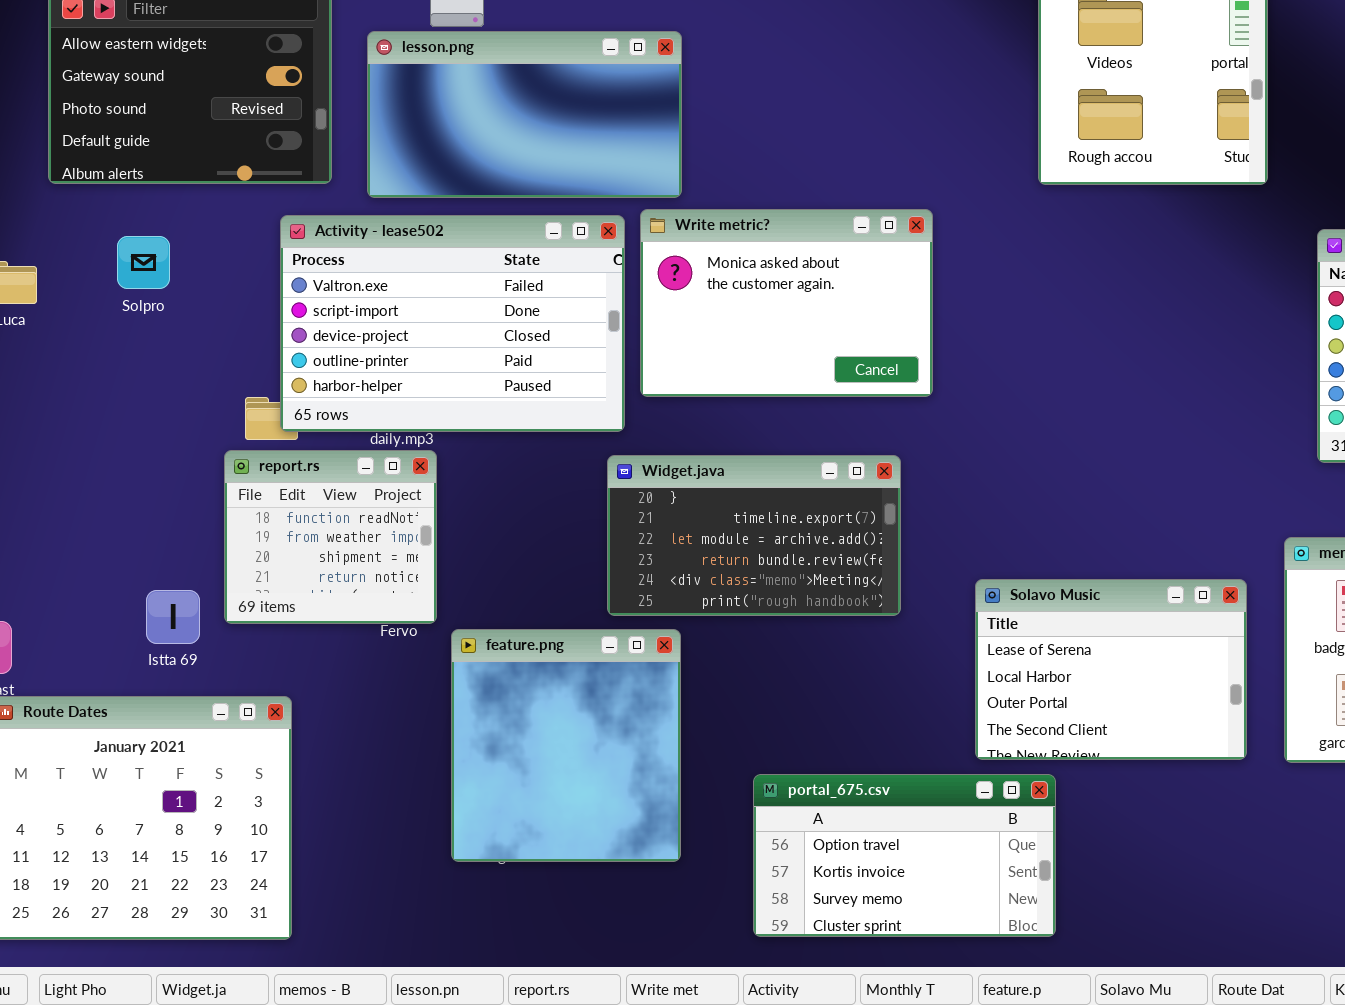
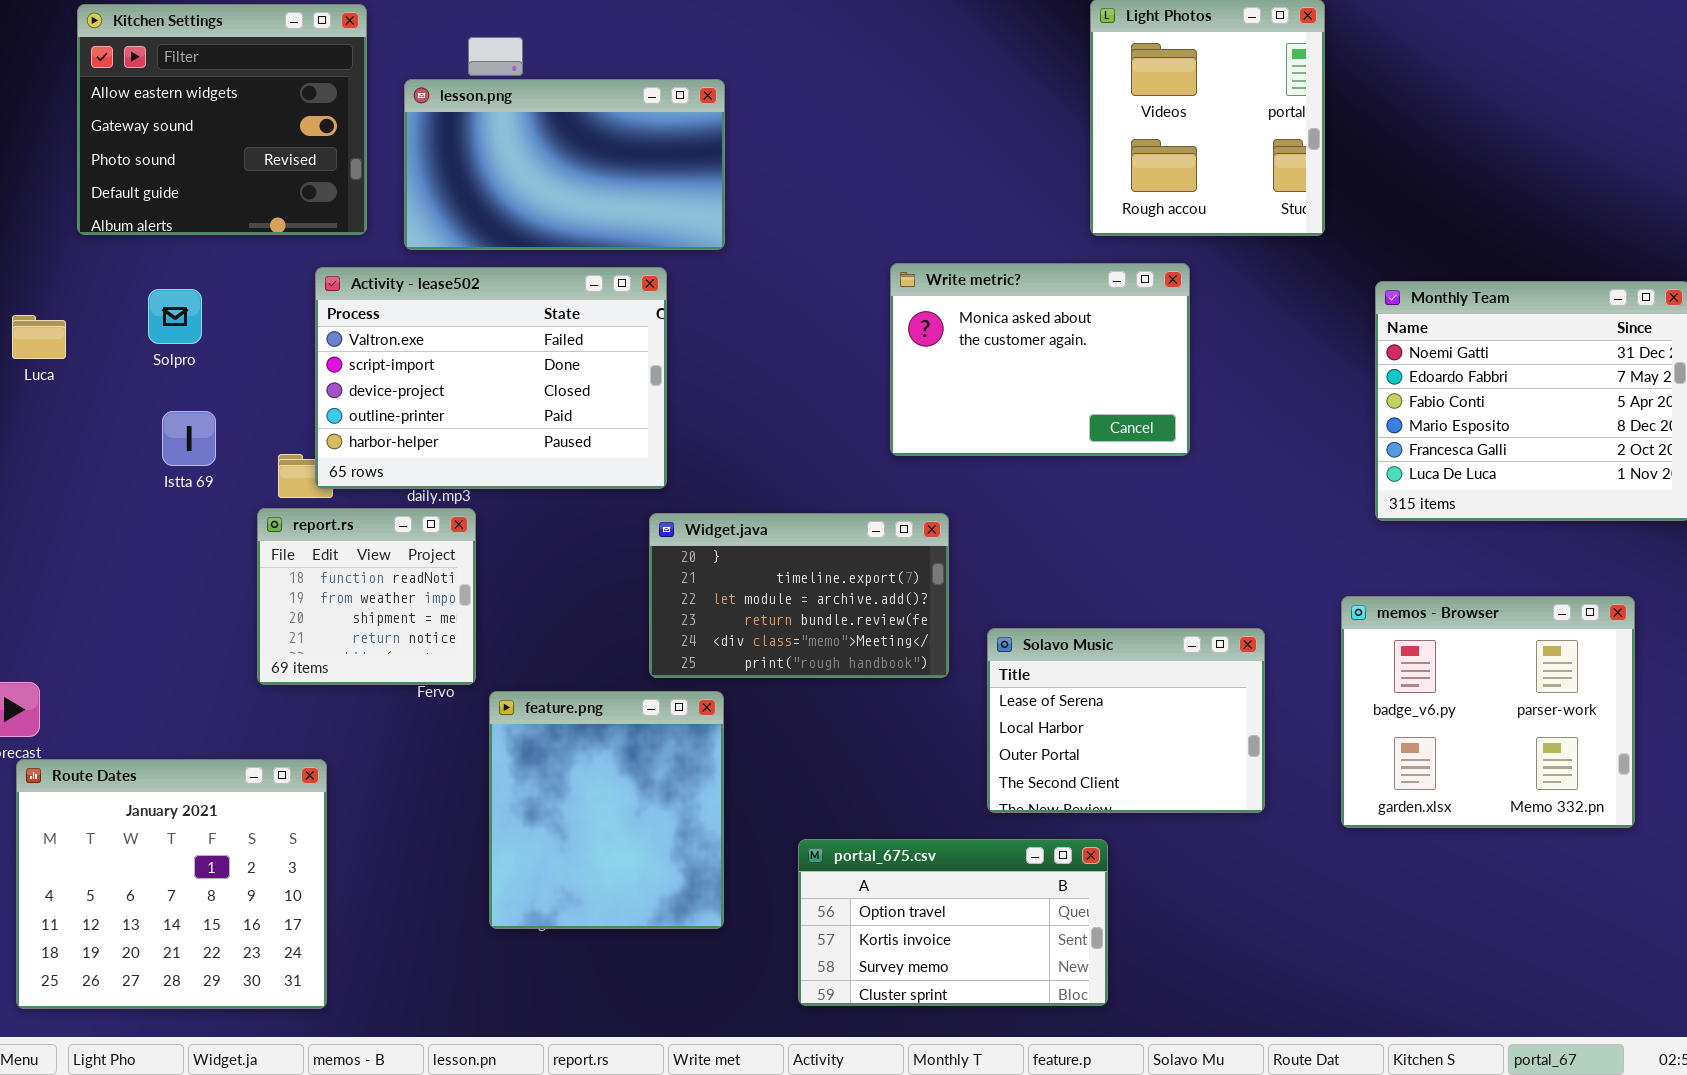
Write metric?: [640,209,933,397] -> [890,263,1190,456], moved
Solavo Music: [975,579,1247,760] -> [987,628,1265,813], moved
Istta 69: [146,590,200,644] -> [162,411,216,466], moved

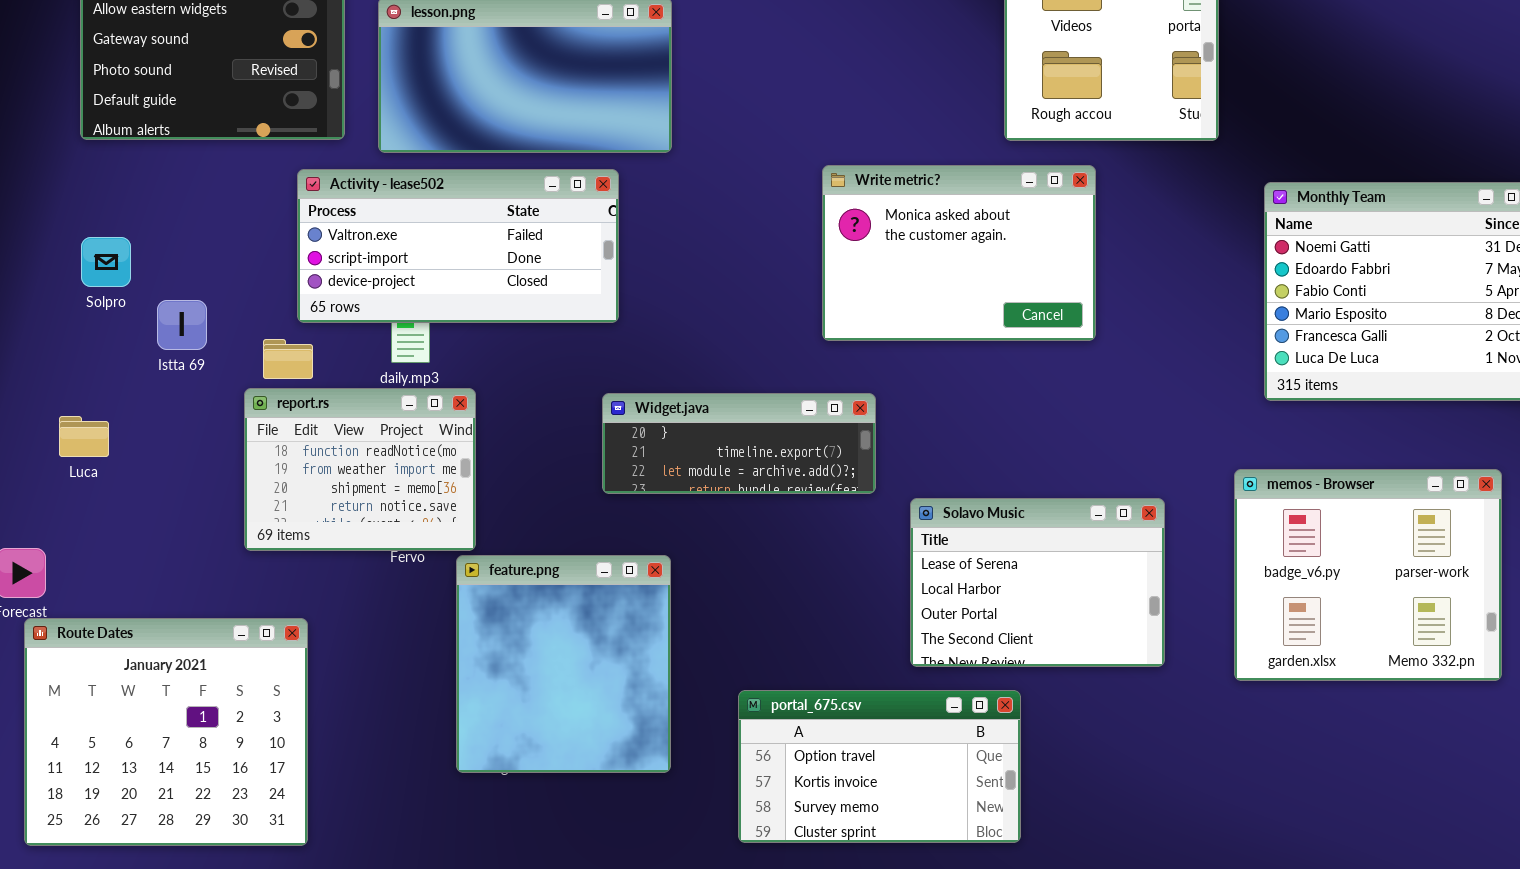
Activity - lease502: [315,267,667,489] -> [297,169,619,323], resized
Solpro: [148,289,202,344] -> [81,237,131,287], moved
Luca: [12,315,66,359] -> [59,416,109,457], moved
report.rs: [257,508,476,685] -> [244,388,476,551], resized
Widget.java: [649,513,949,678] -> [602,393,876,494], resized

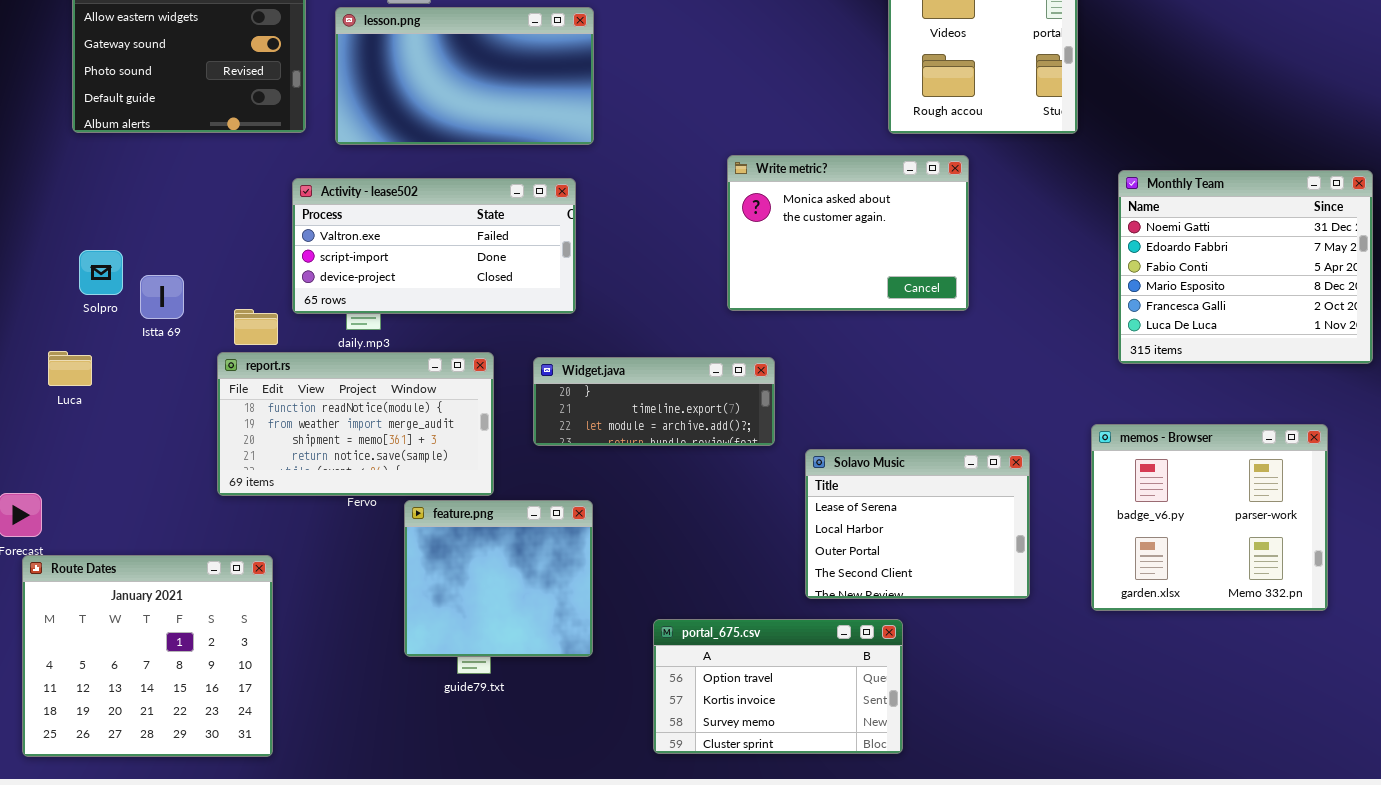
Activity - lease502: [297,169,619,323] -> [292,178,576,314], moved
Solpro: [81,237,131,287] -> [79,250,123,295], moved
report.rs: [244,388,476,551] -> [217,352,494,496], resized
Luca: [59,416,109,457] -> [48,351,92,386], moved
feature.png: [456,555,671,773] -> [404,500,593,657], resized

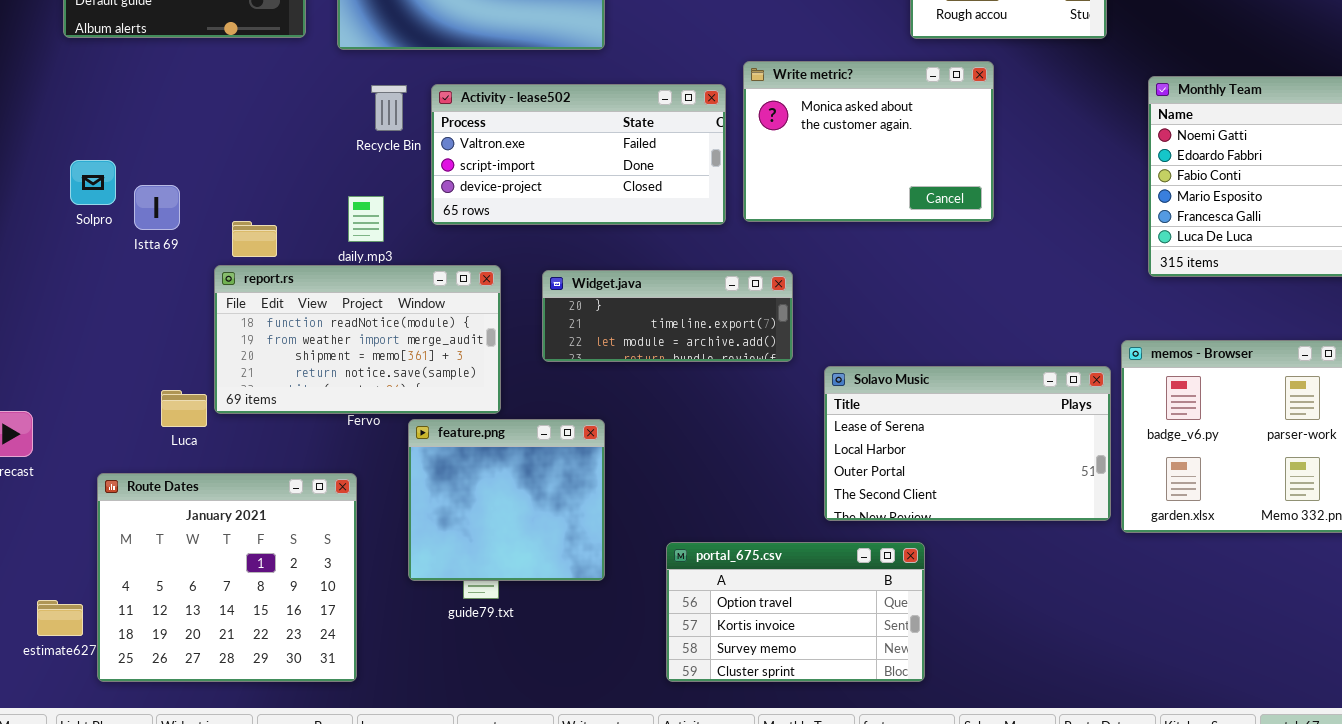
Activity - lease502: [292,178,576,314] -> [431,84,726,225], moved
Luca: [48,351,92,386] -> [161,390,207,427], moved
Solavo Music: [805,449,1030,599] -> [824,366,1111,521], resized
Route Dates: [22,555,273,757] -> [97,473,357,682], moved

